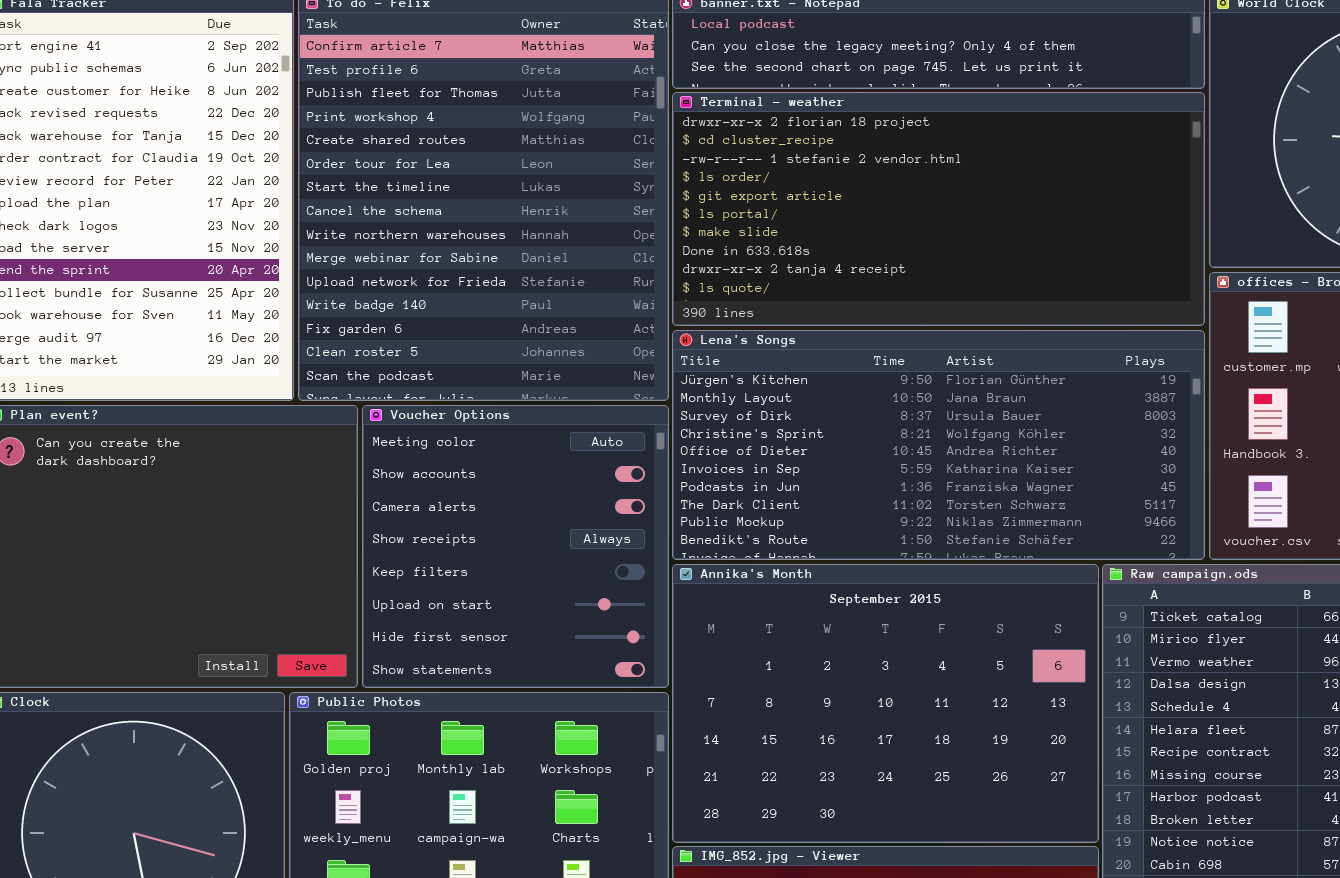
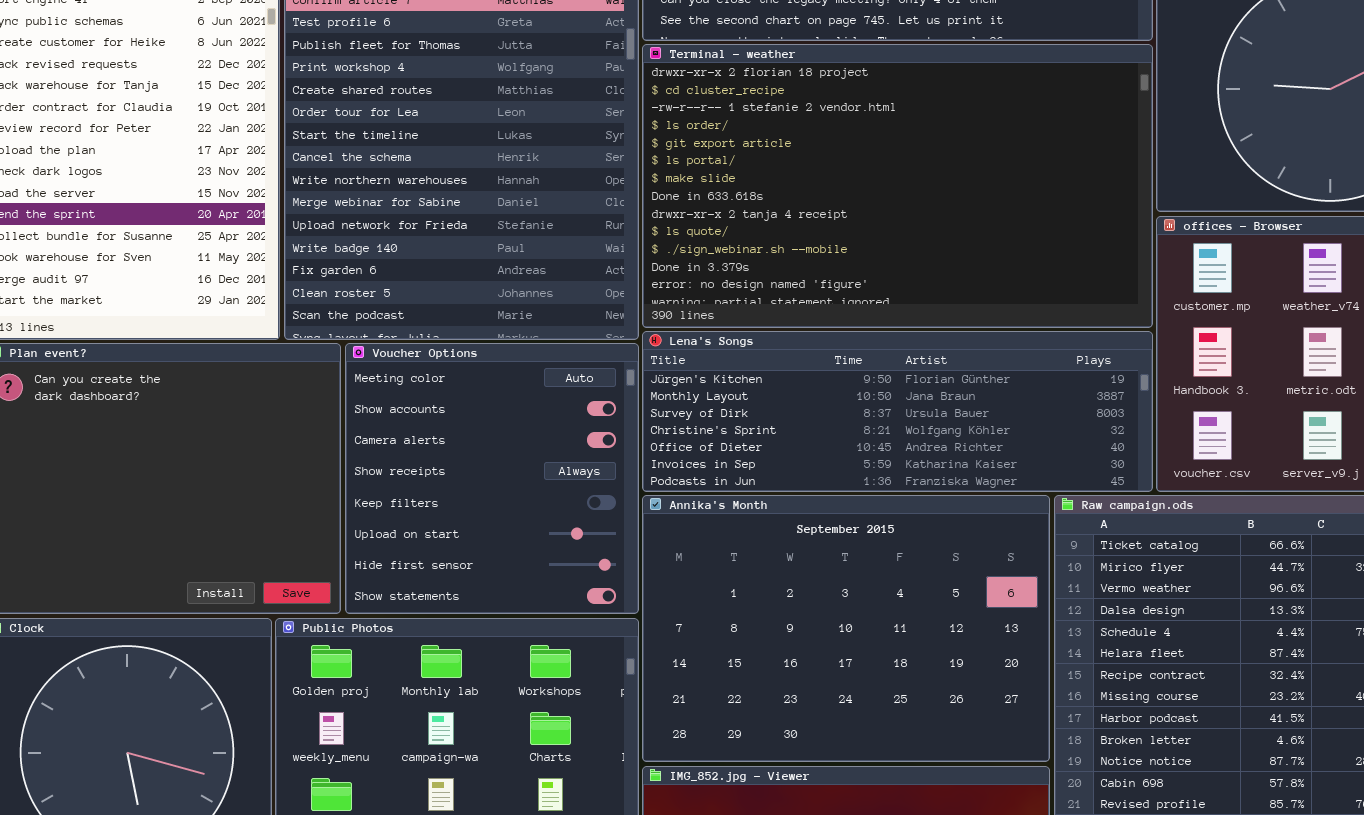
Terminal - weather: [672,92,1205,326] -> [642,44,1153,328], resized
Lena's Songs: [672,330,1205,560] -> [642,331,1153,492], resized

